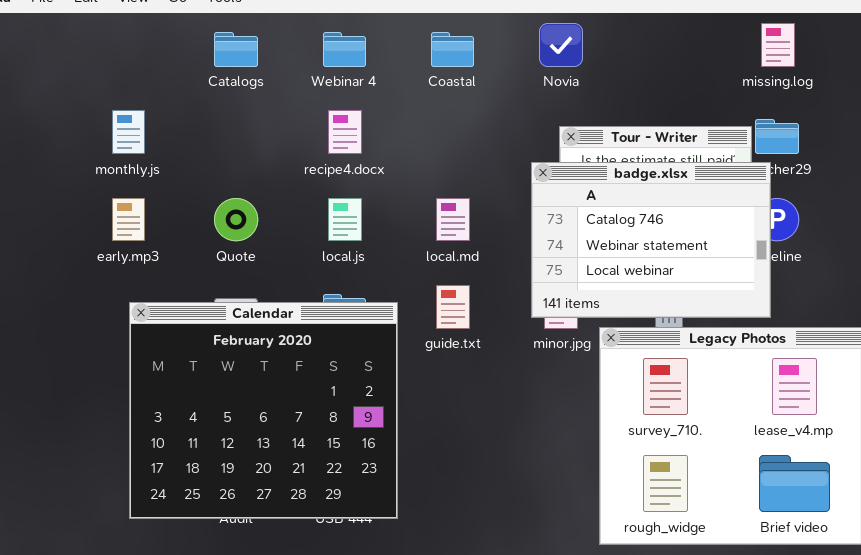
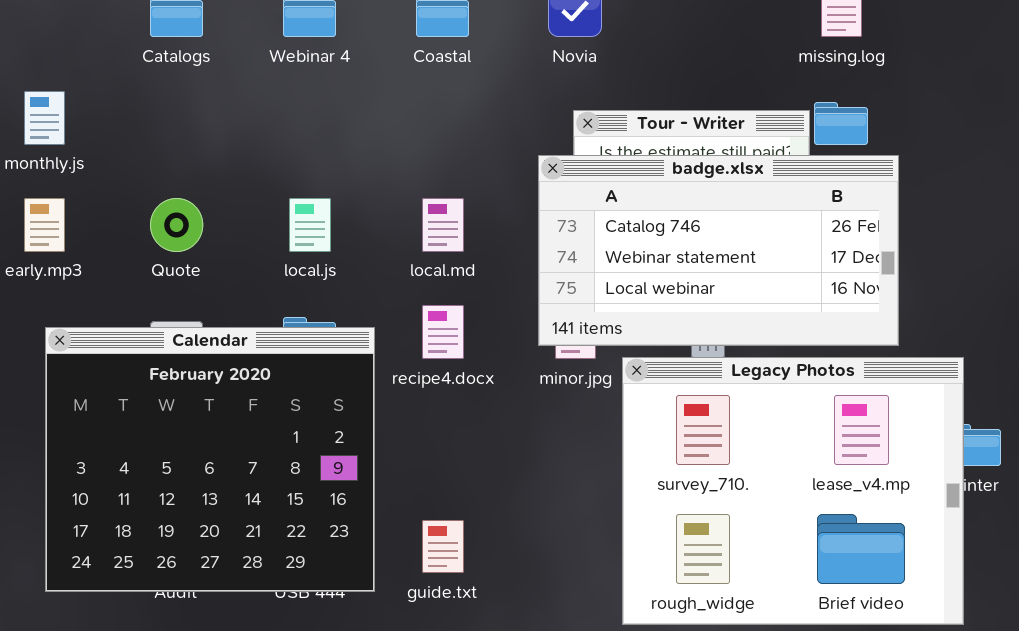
recipe4.docx: [328,110,362,154] -> [422,305,464,359], moved
badge.xlsx: [531,162,771,318] -> [538,155,899,346], resized
guide.txt: [436,285,470,329] -> [422,520,464,573], moved

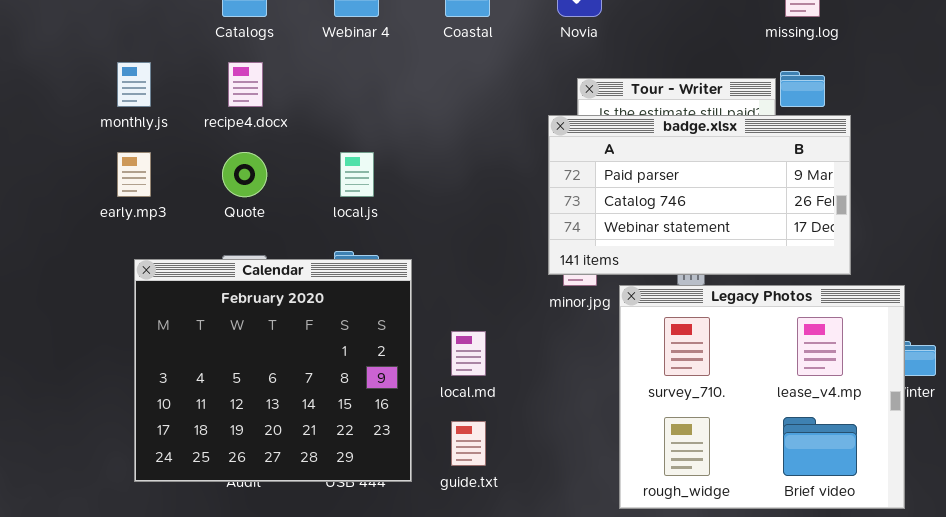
badge.xlsx: [538,155,899,346] -> [548,115,851,275], scrolled up 1 row
local.md: [422,198,464,252] -> [451,331,486,376], moved
recipe4.docx: [422,305,464,359] -> [228,62,263,107], moved

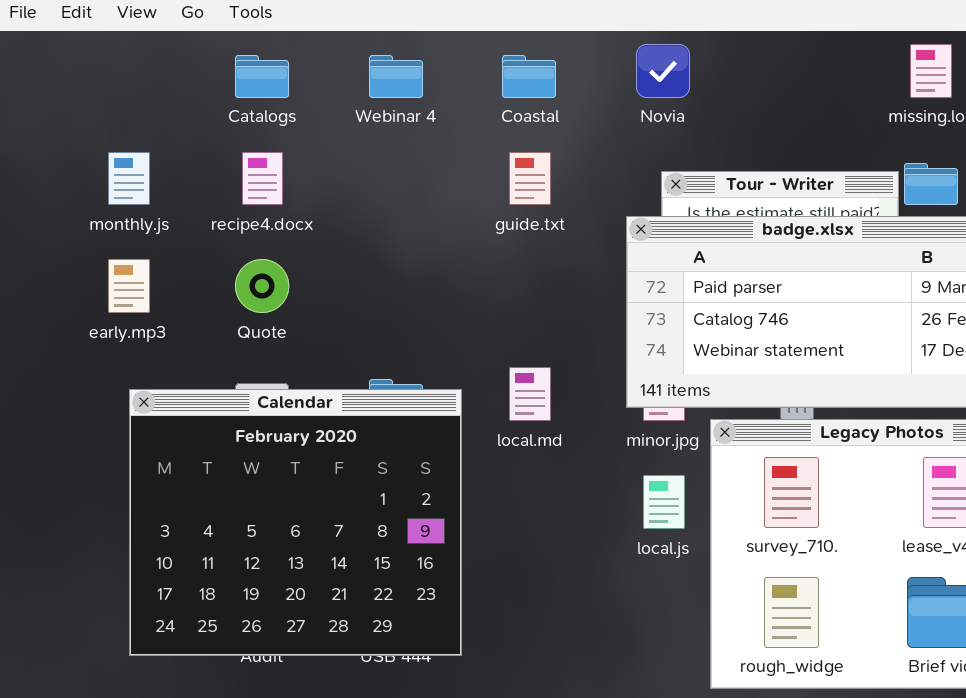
local.js: [340,152,374,197] -> [643,475,685,529], moved
local.md: [451,331,486,376] -> [509,367,551,421], moved
guide.txt: [451,421,486,466] -> [509,152,551,205], moved

